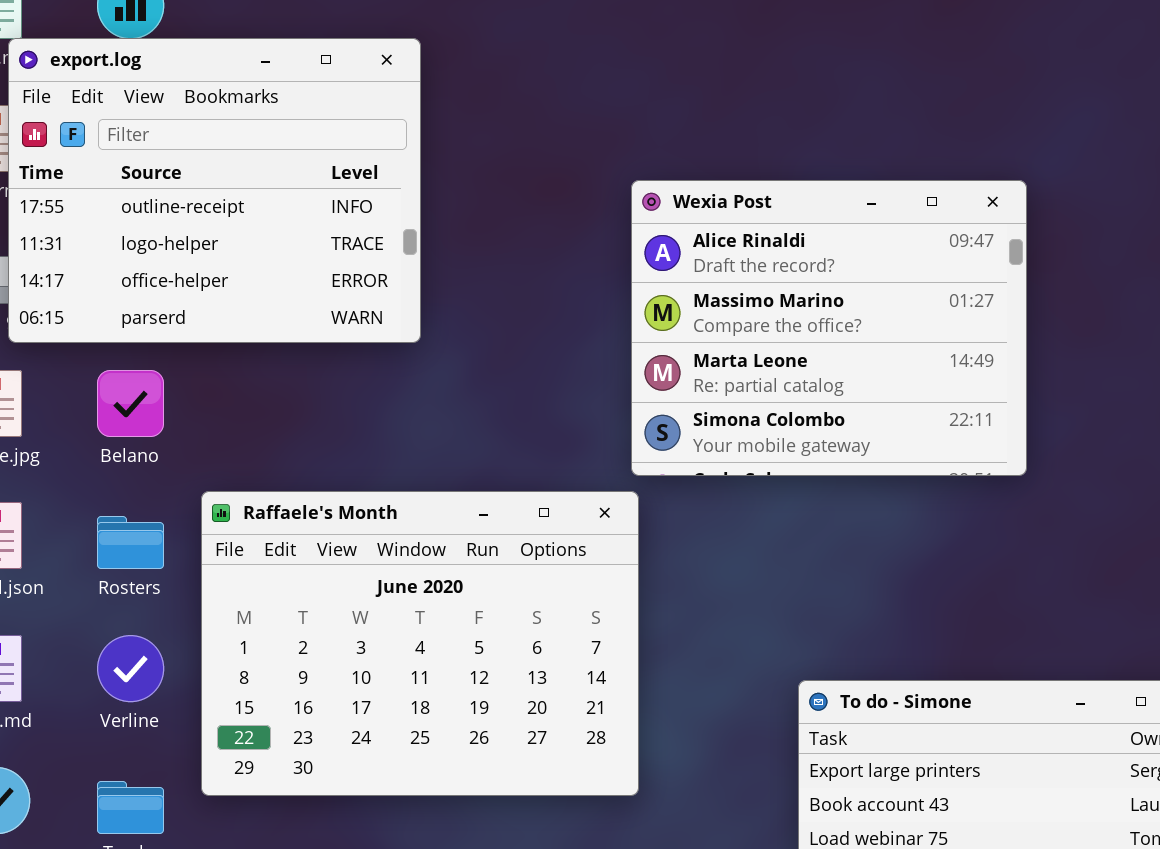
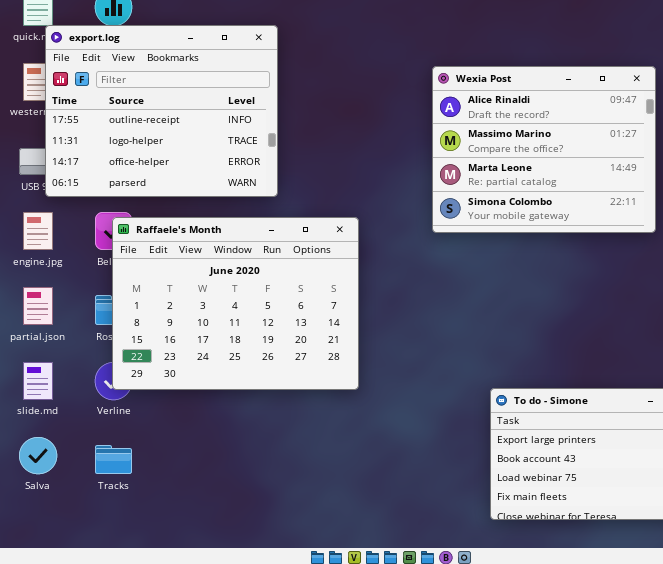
Wexia Post: [631,180,1027,476] -> [432,66,656,233], moved
Raffaele's Month: [201,491,639,796] -> [112,217,359,390], moved

